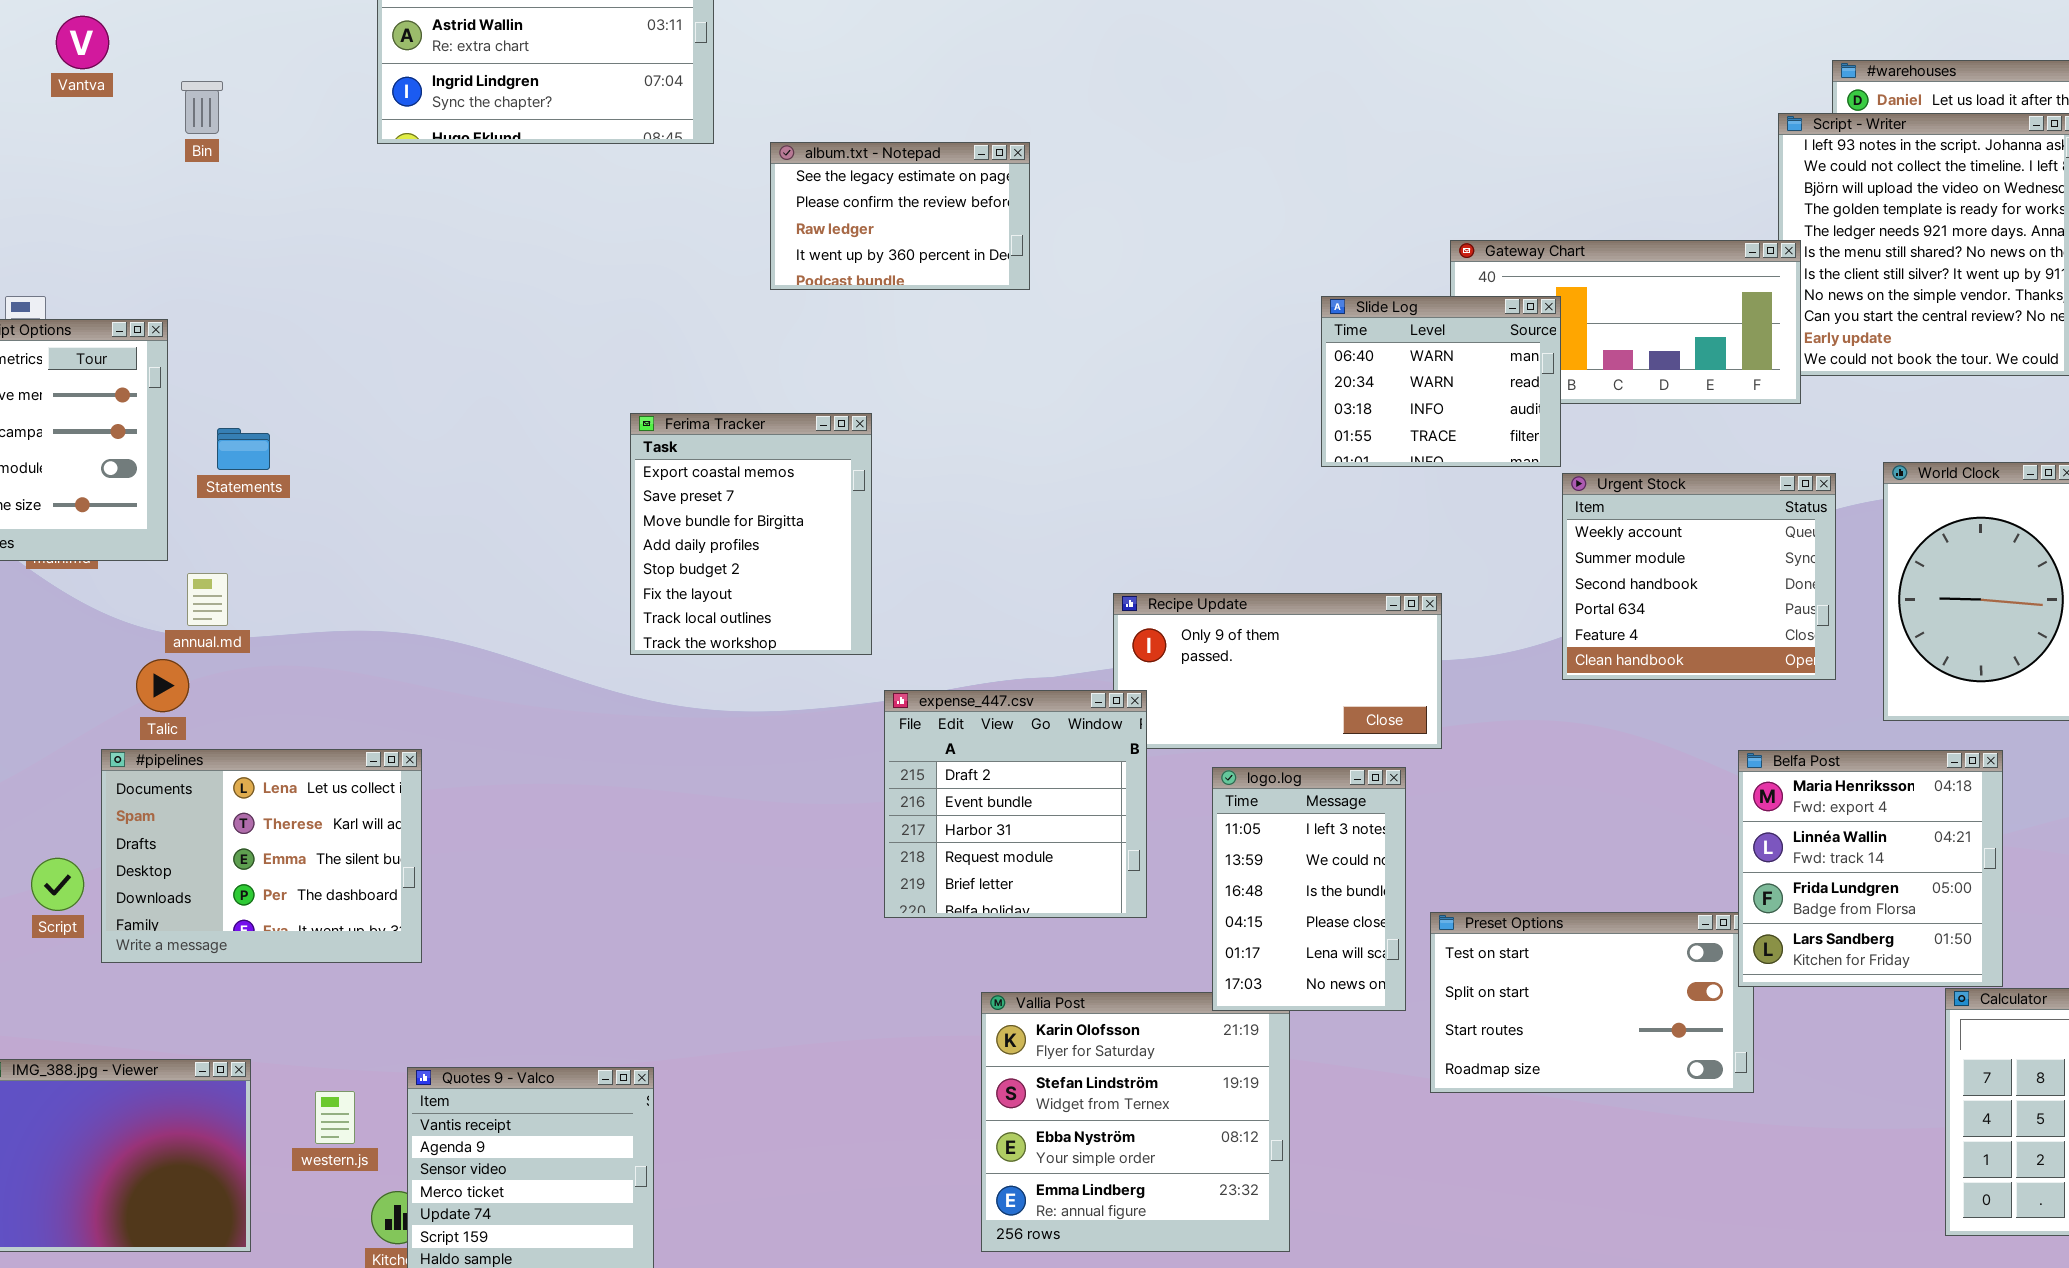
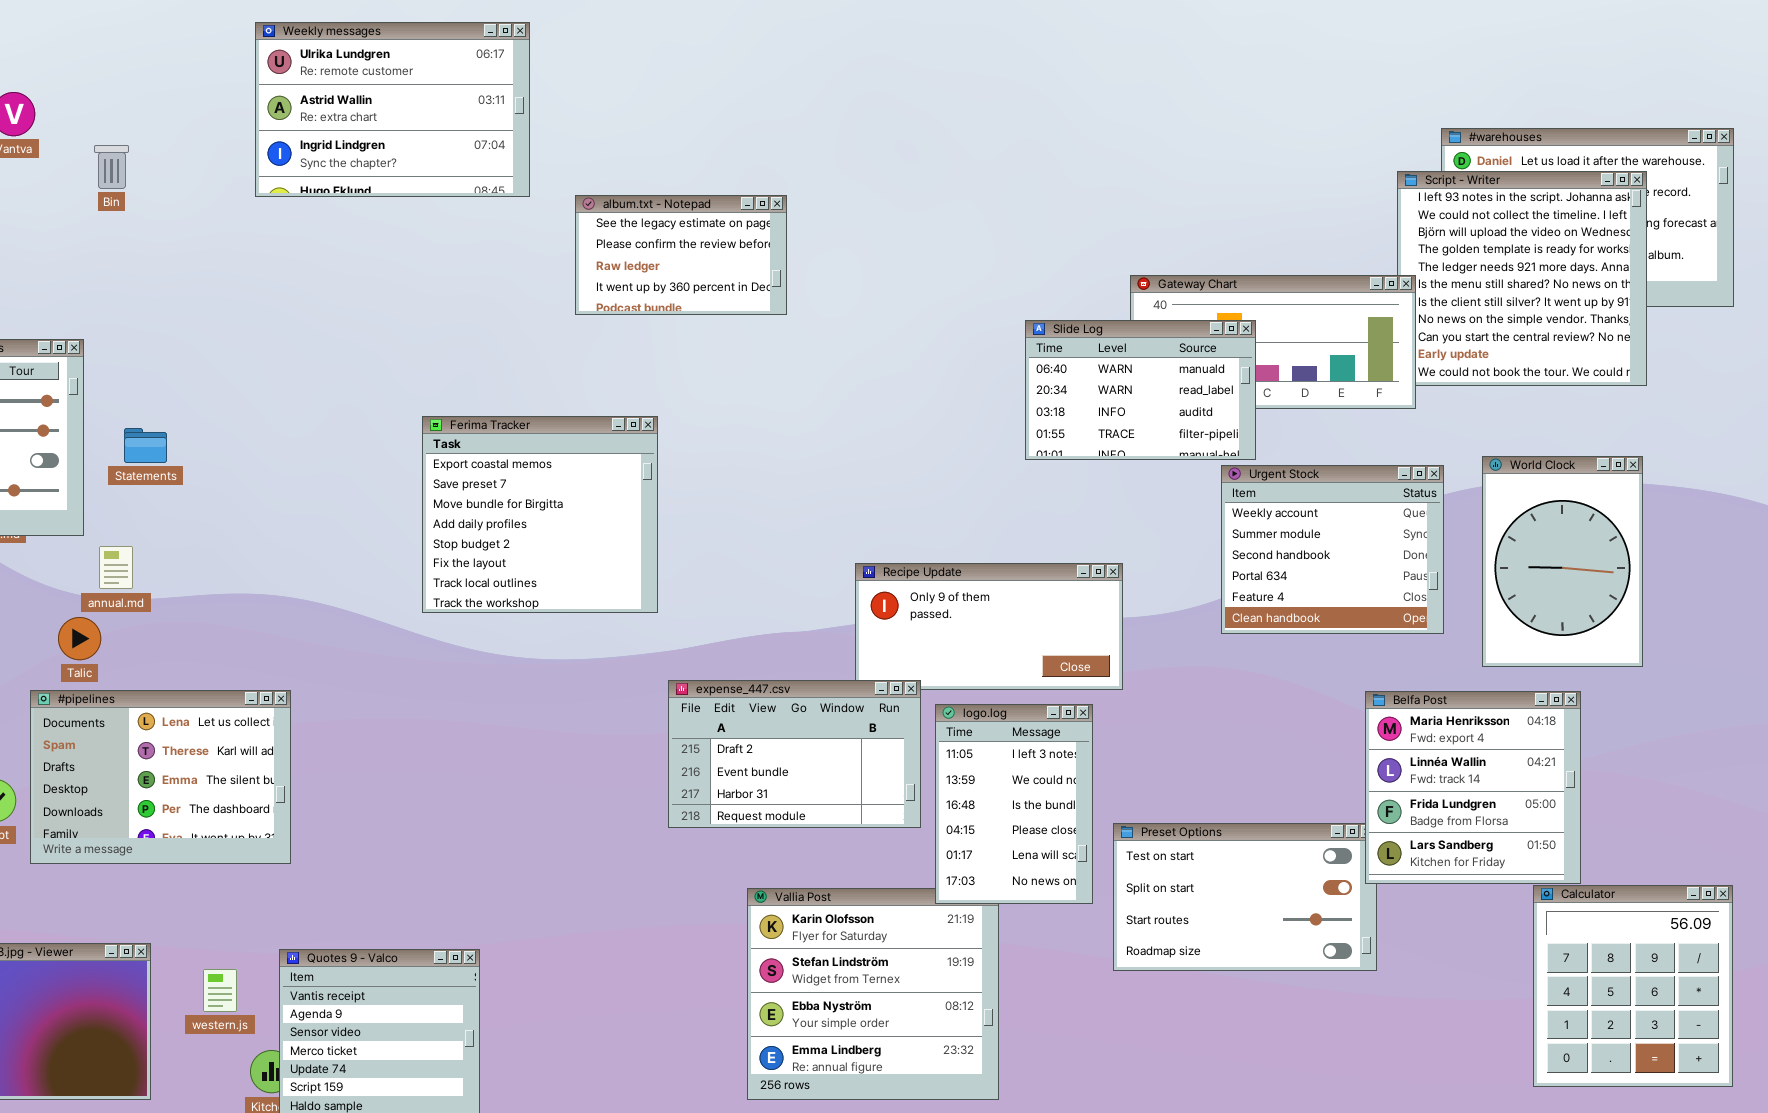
Slide Log: [1321,296,1561,467] -> [1025,320,1256,460], resized
Ferima Tracker: [630,413,872,655] -> [422,416,658,613], resized
expense_447.csv: [884,690,1147,918] -> [668,680,921,828], resized

